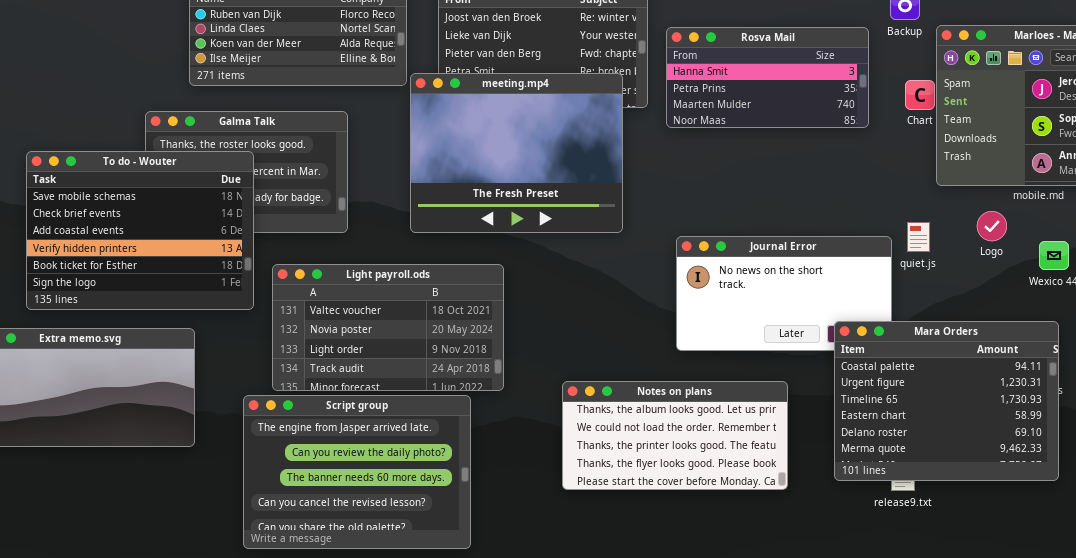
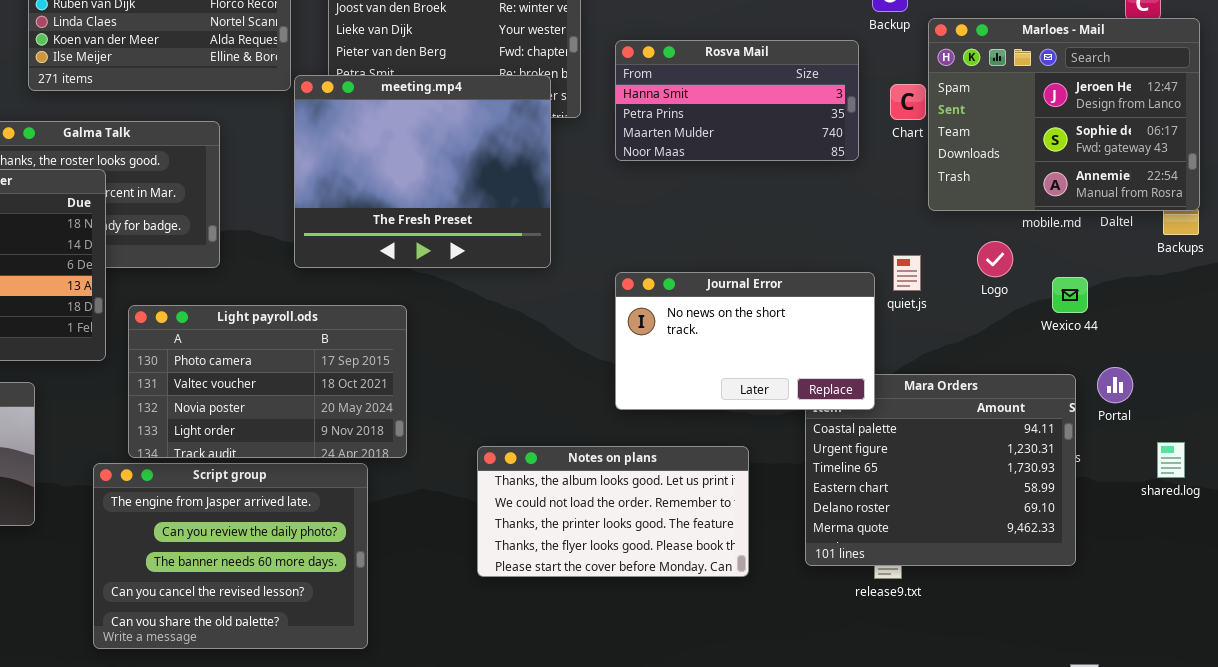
Rosva Mail: [666,27,869,128] -> [615,40,859,161], moved
Journal Error: [676,236,892,351] -> [615,272,875,410], raised
Light payroll.ods: [272,264,504,391] -> [128,305,407,458], scrolled up 1 row

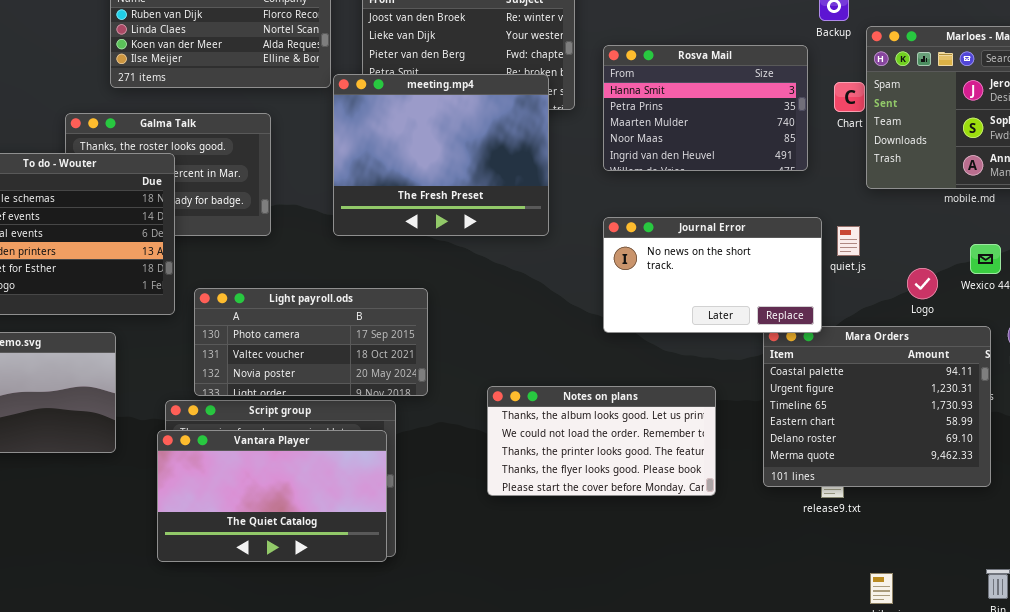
Rosva Mail: [615,40,859,161] -> [603,45,808,171], resized
Logo: [977,241,1013,277] -> [907,268,938,299], moved
Journal Error: [615,272,875,410] -> [603,217,822,333], moved
Light payroll.ods: [128,305,407,458] -> [194,288,428,396], resized
Vantara Player: none -> [157,430,387,562], opened

